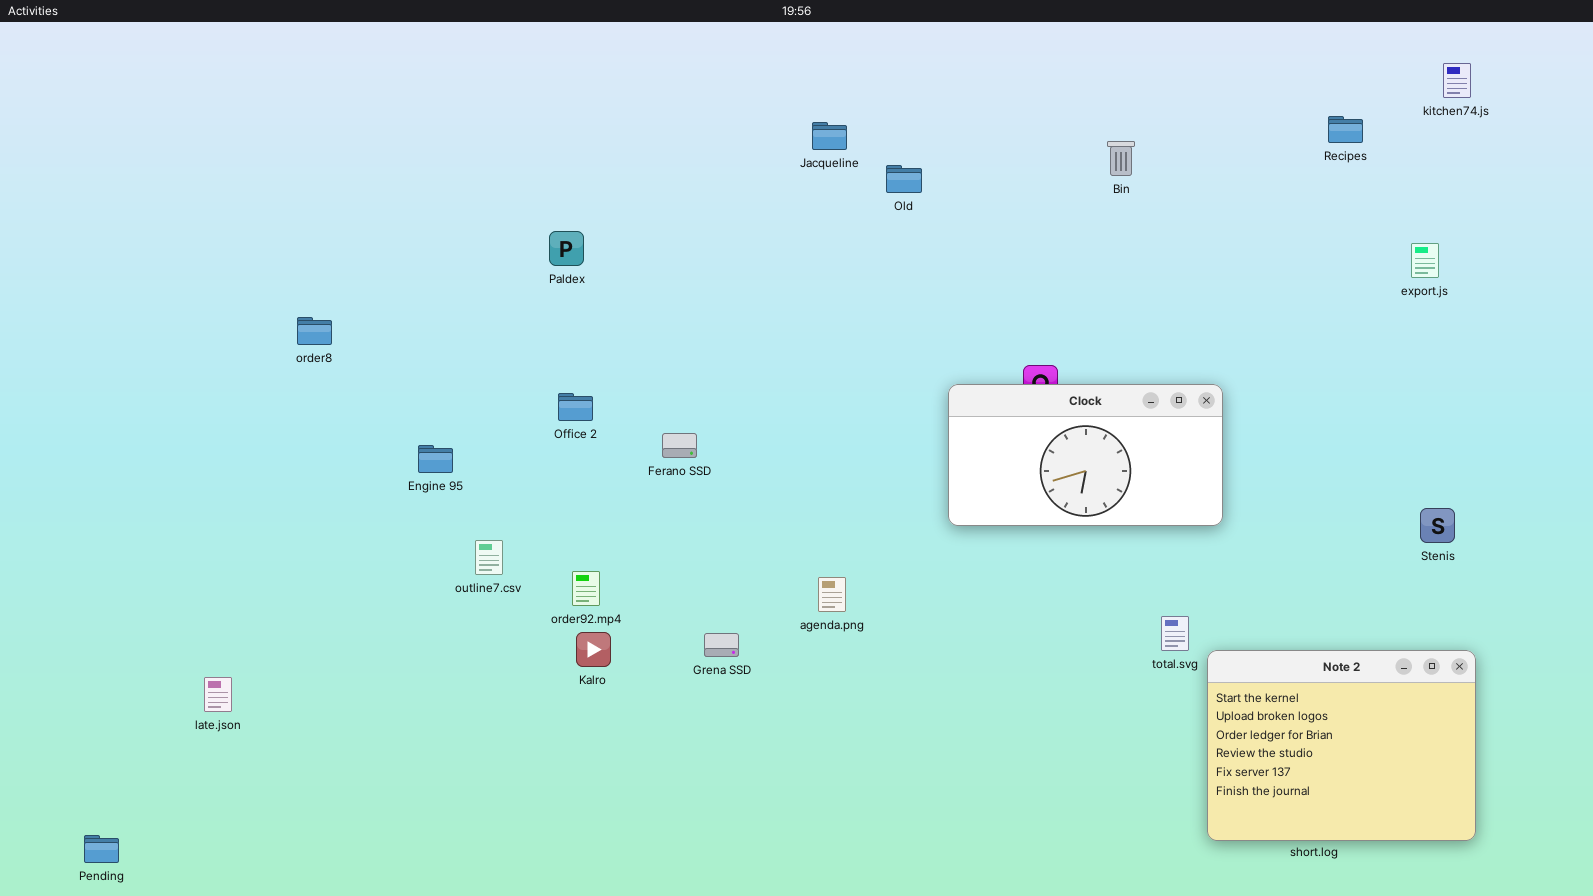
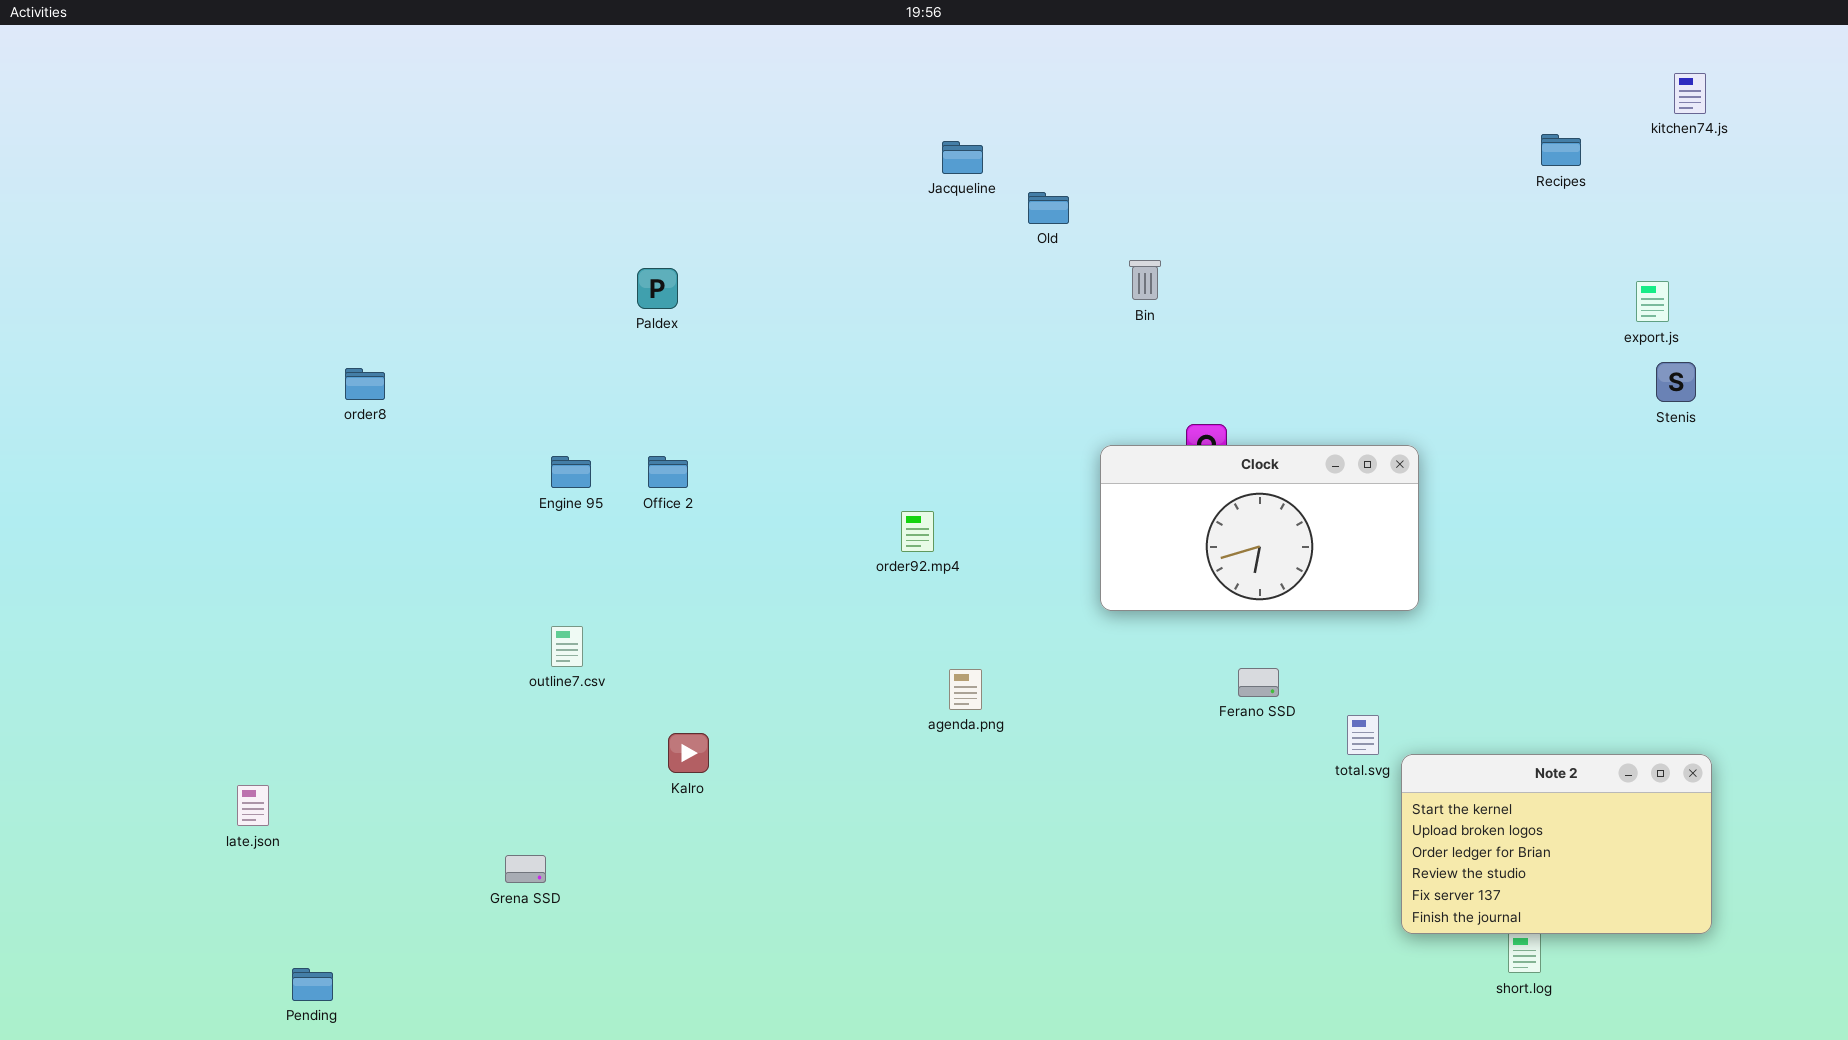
Bin: [1107,141,1135,176] -> [1129,260,1161,300], moved
Ferano SSD: [662,433,697,458] -> [1238,668,1279,697], moved
Engine 95: [418,445,453,473] -> [551,456,591,488], moved
Stenis: [1420,508,1455,543] -> [1656,362,1696,402], moved
order92.mp4: [572,571,600,606] -> [901,511,934,552], moved
Grena SSD: [704,633,739,657] -> [505,855,546,883], moved
Note 2: [1207,650,1476,841] -> [1401,754,1712,934], resized
Pending: [84,835,119,863] -> [292,968,333,1001], moved

